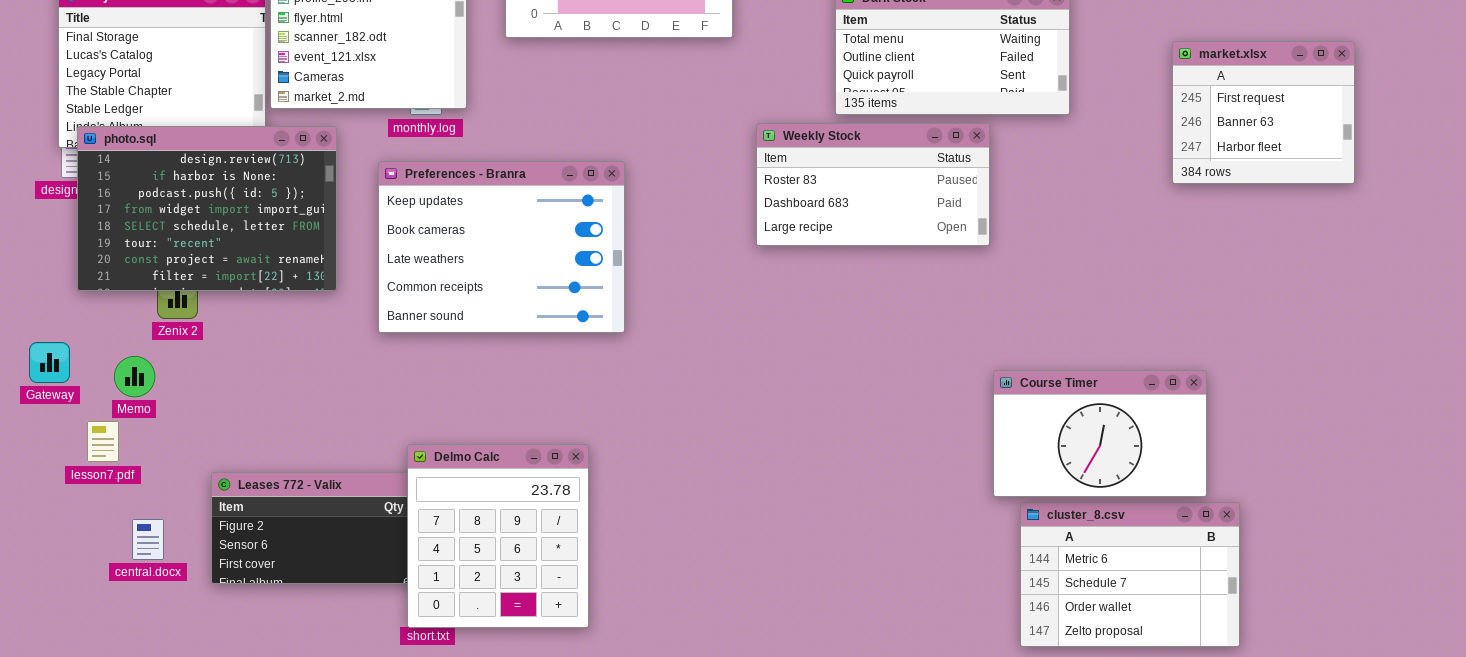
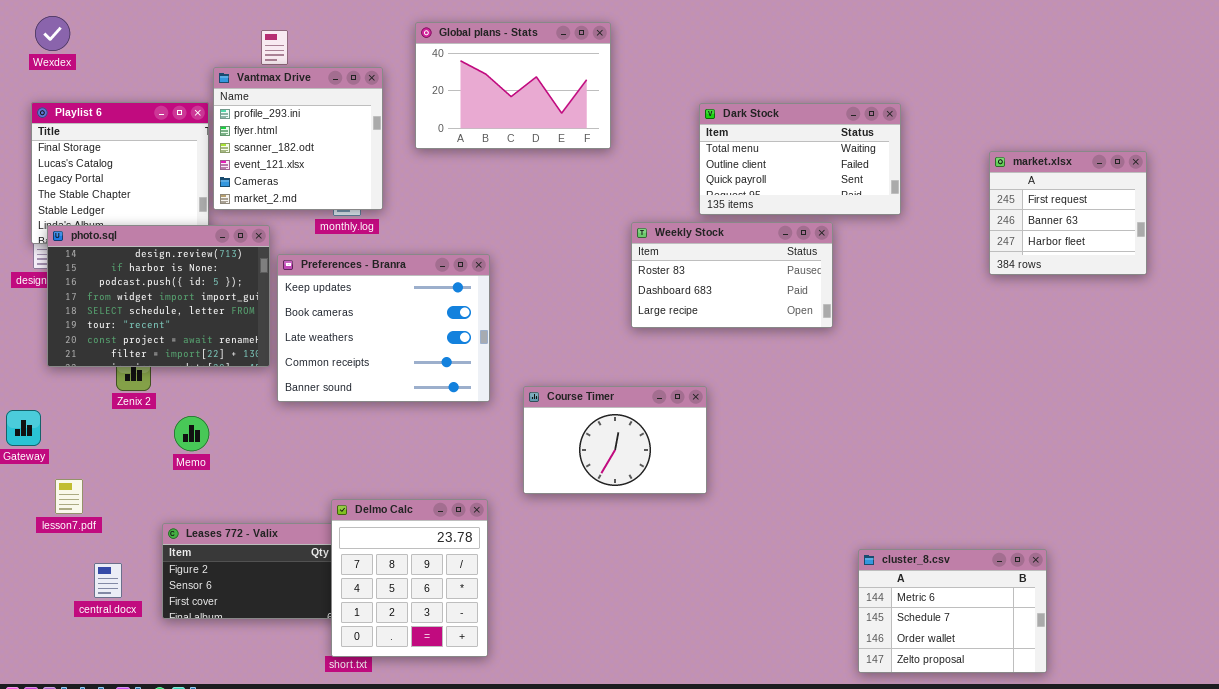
Preferences - Branra: [378,161,625,333] -> [277,254,490,402], moved
Memo: [114,356,155,397] -> [174,416,209,451], moved
Course Timer: [993,370,1207,497] -> [523,386,707,494], moved

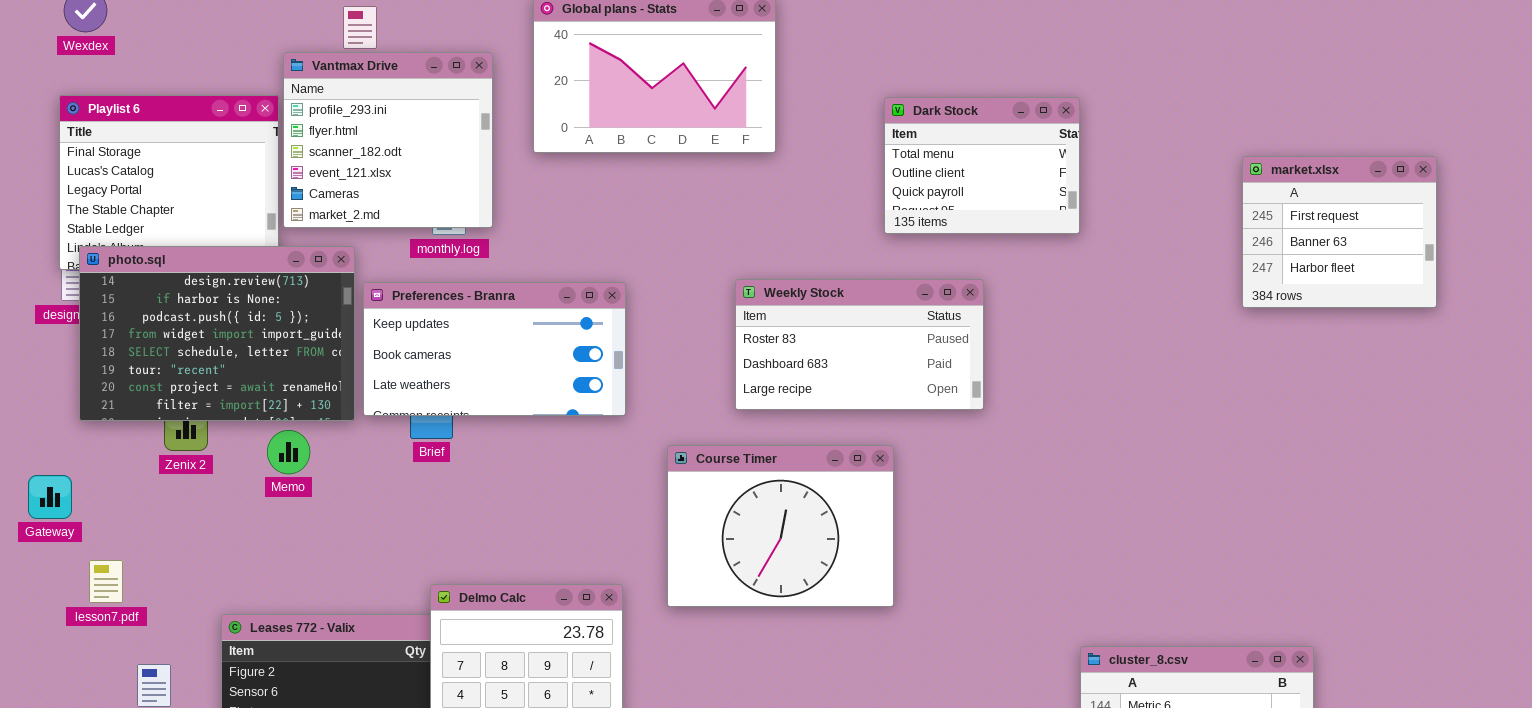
Dark Stock: [699,103,901,215] -> [884,97,1080,234], resized
Weekly Stock: [631,222,833,328] -> [735,279,984,410], moved
Preferences - Branra: [277,254,490,402] -> [363,282,626,416], resized
Course Timer: [523,386,707,494] -> [667,445,894,607], resized
Memo: [174,416,209,451] -> [267,430,310,474], moved

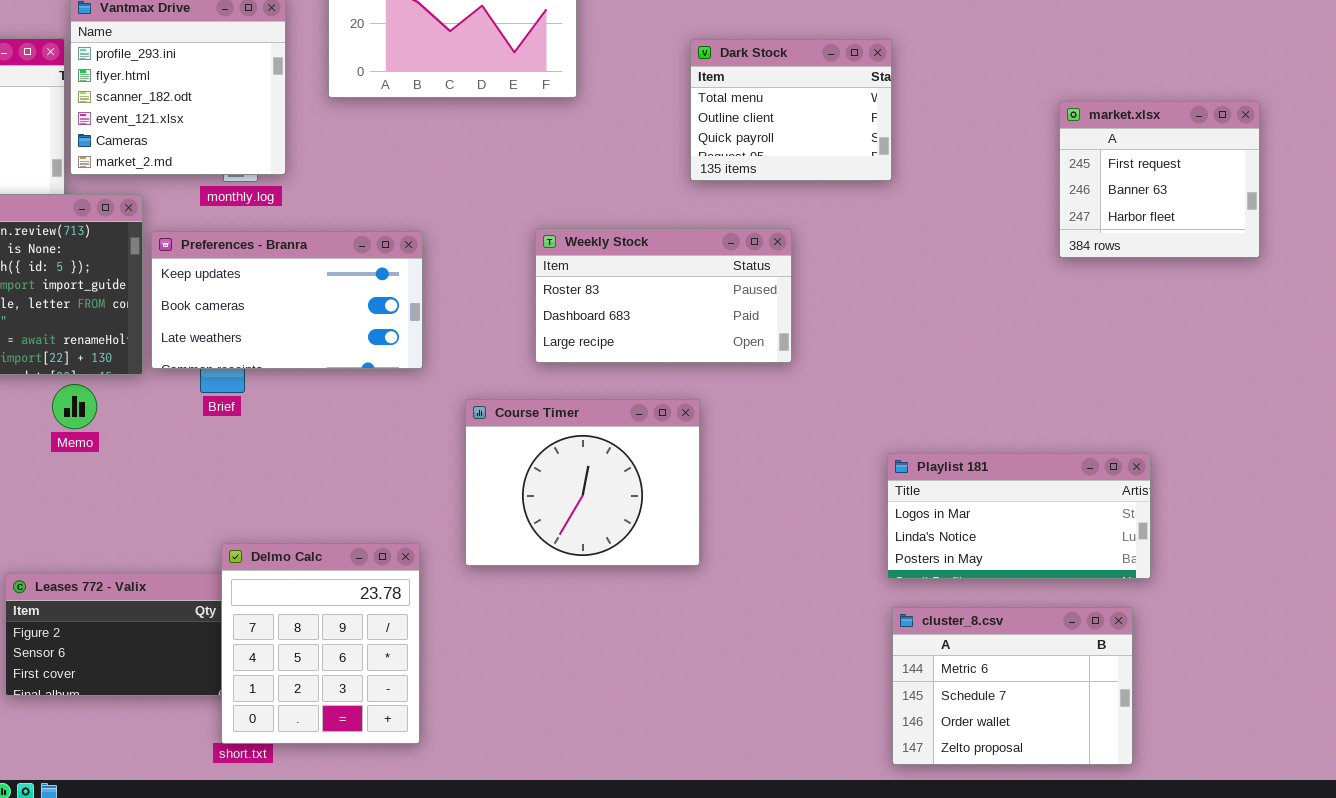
Playlist 181: none -> [887,453,1151,579], opened

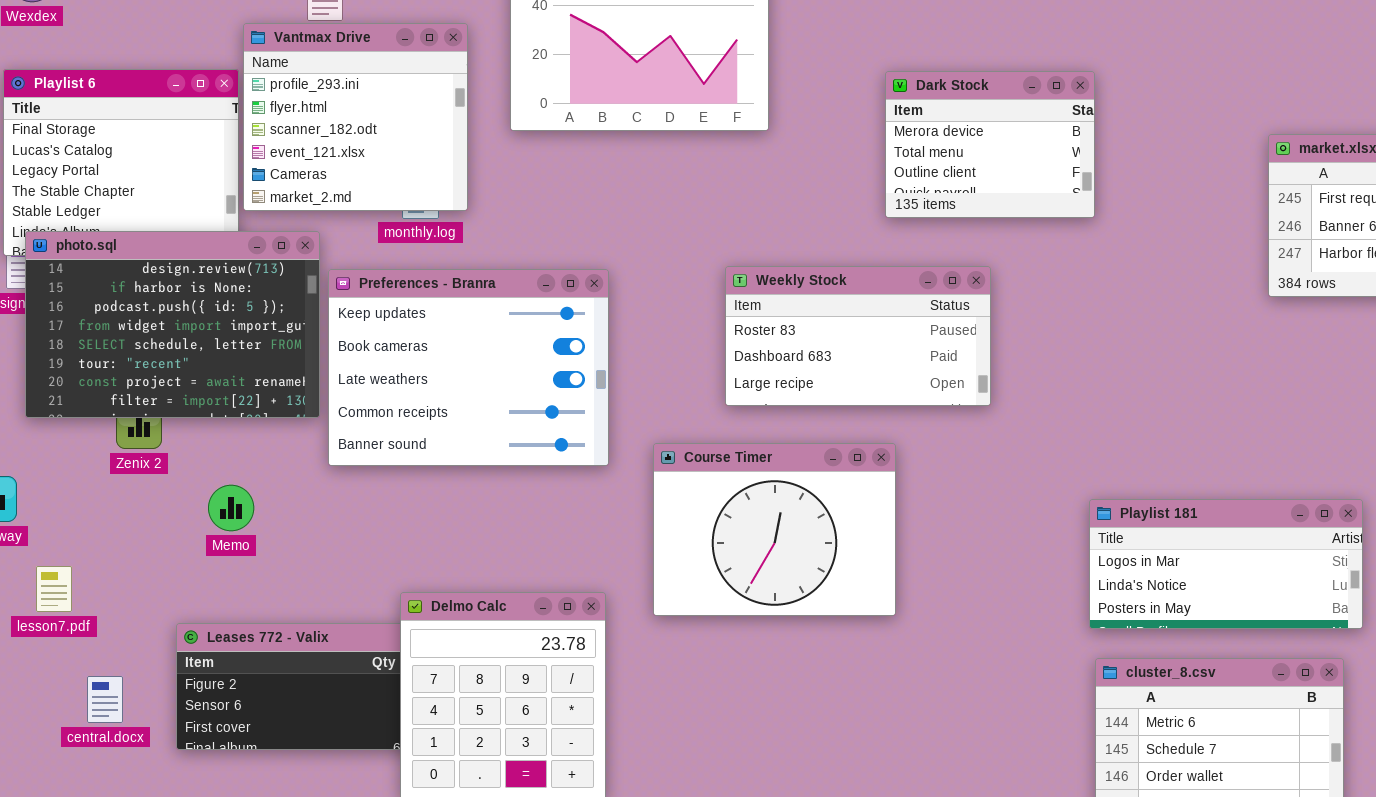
Dark Stock: [690,39,892,181] -> [885,71,1095,218], scrolled up 1 row
Preferences - Branra: [151,231,423,369] -> [328,269,609,466], resized
Memo: [52,384,97,429] -> [208,485,254,531], moved

